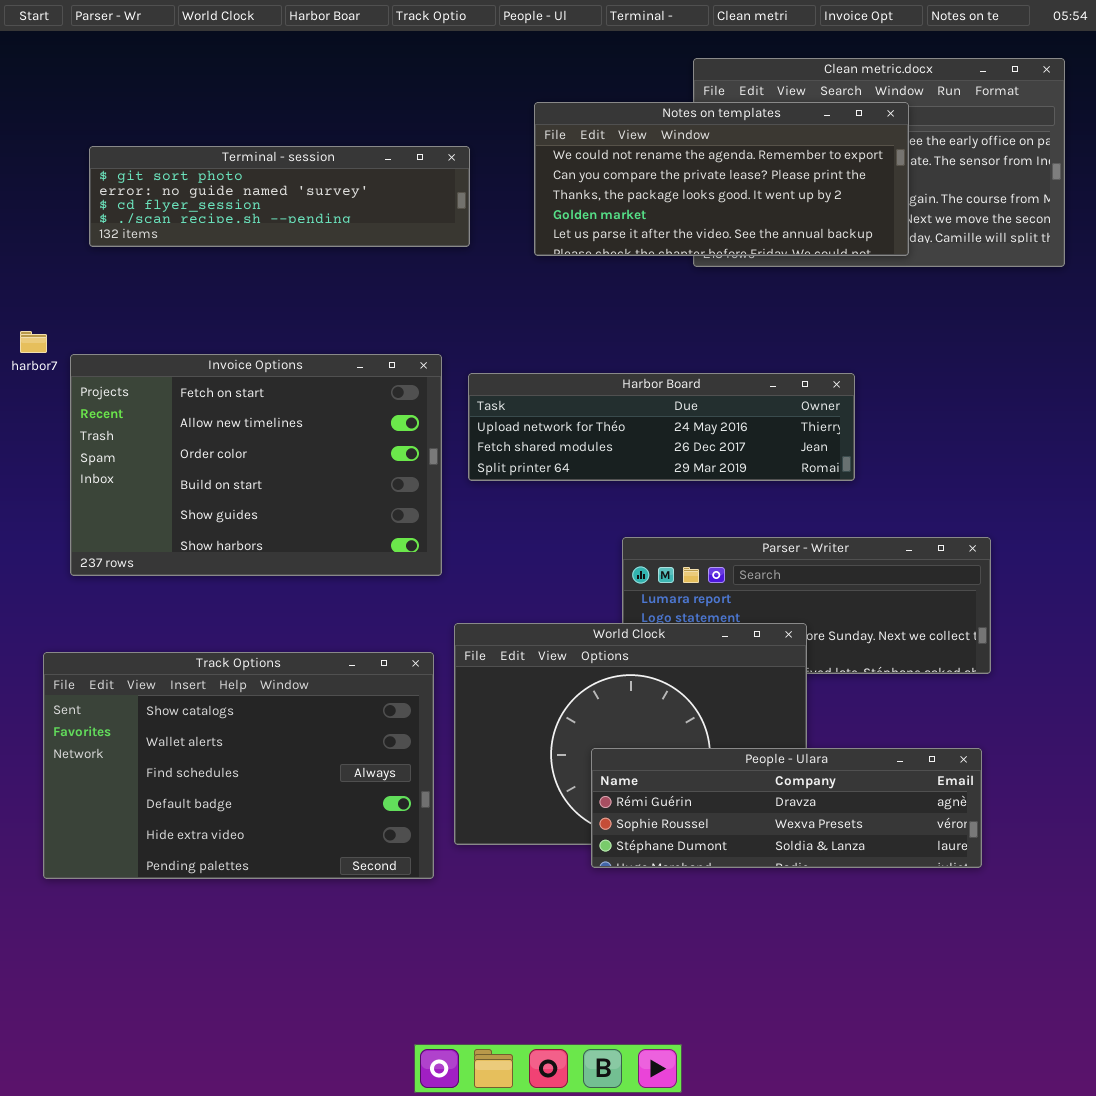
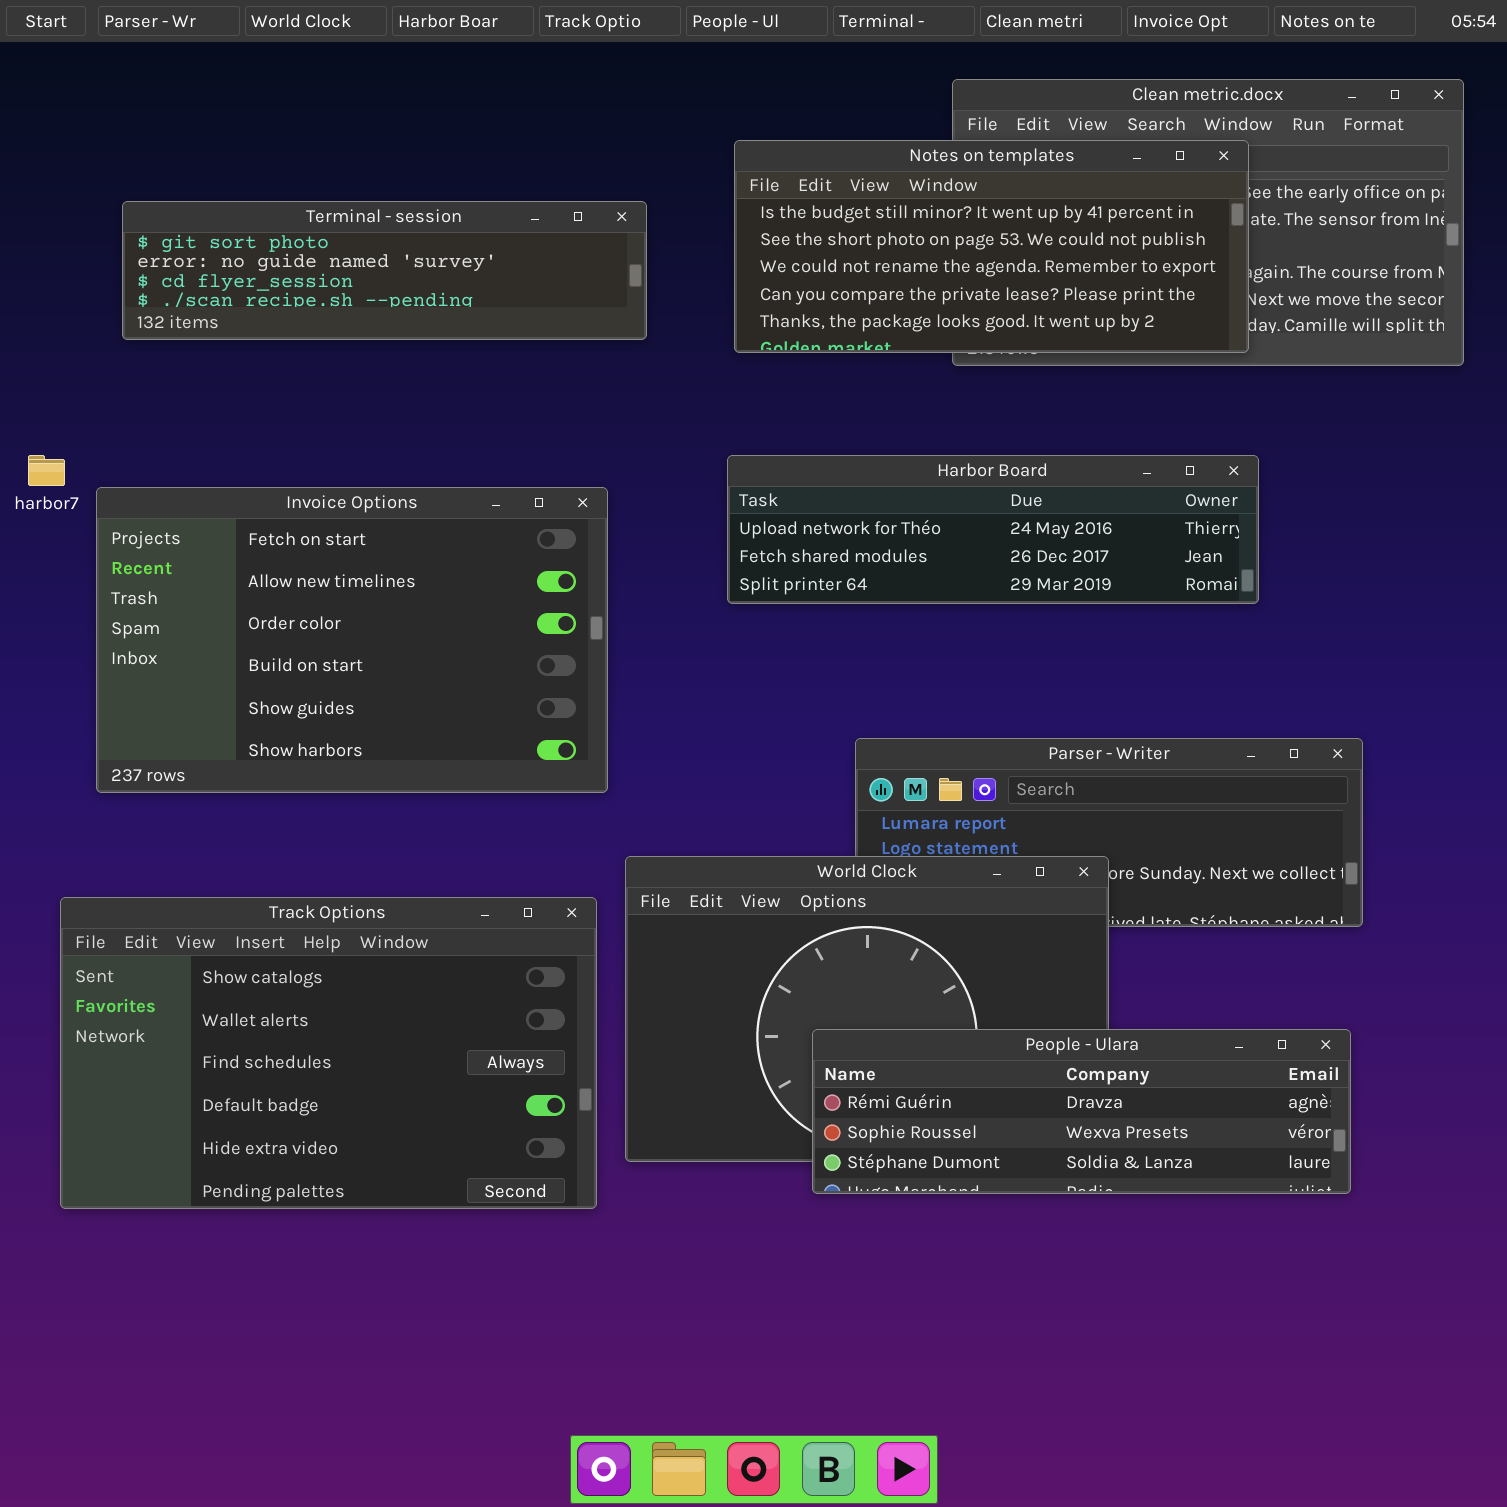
Notes on templates: [534,102,909,256] -> [734,140,1249,353], scrolled up 2 rows
Harbor Board: [468,373,855,481] -> [727,455,1259,604], moved

